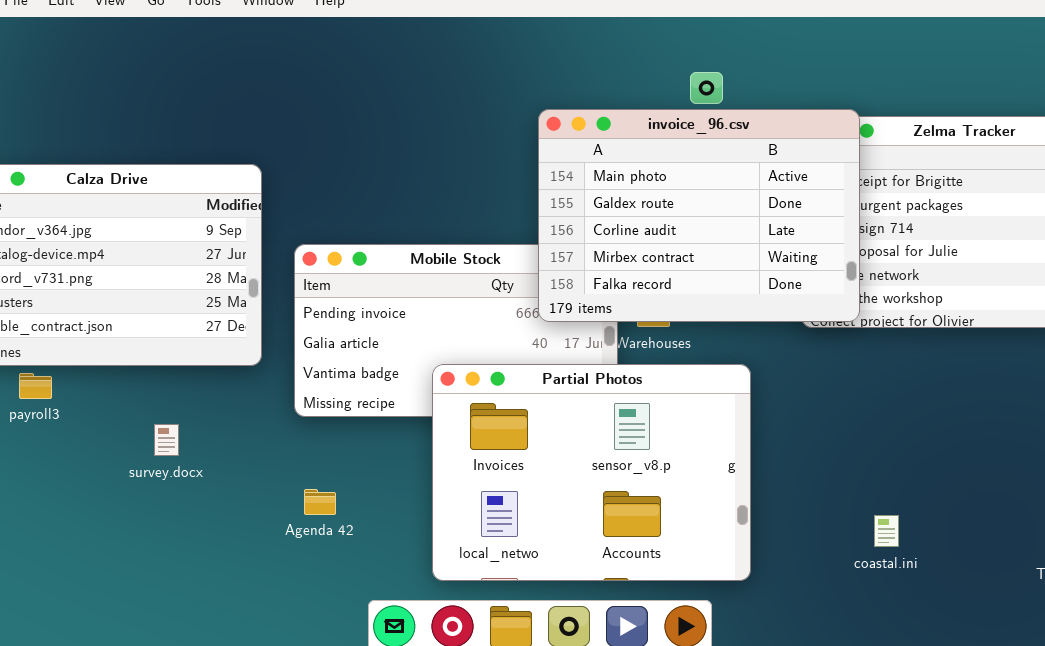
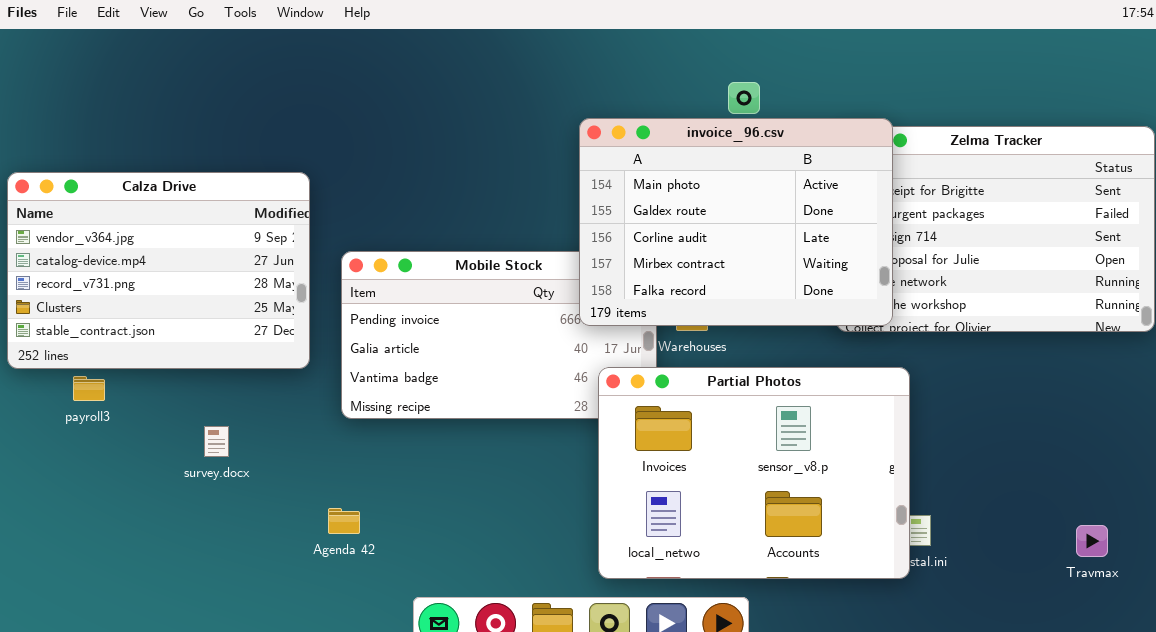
Partial Photos: [432,364,751,581] -> [598,367,910,579], moved
Agenda 42: [304,489,336,515] -> [328,508,360,534], moved

